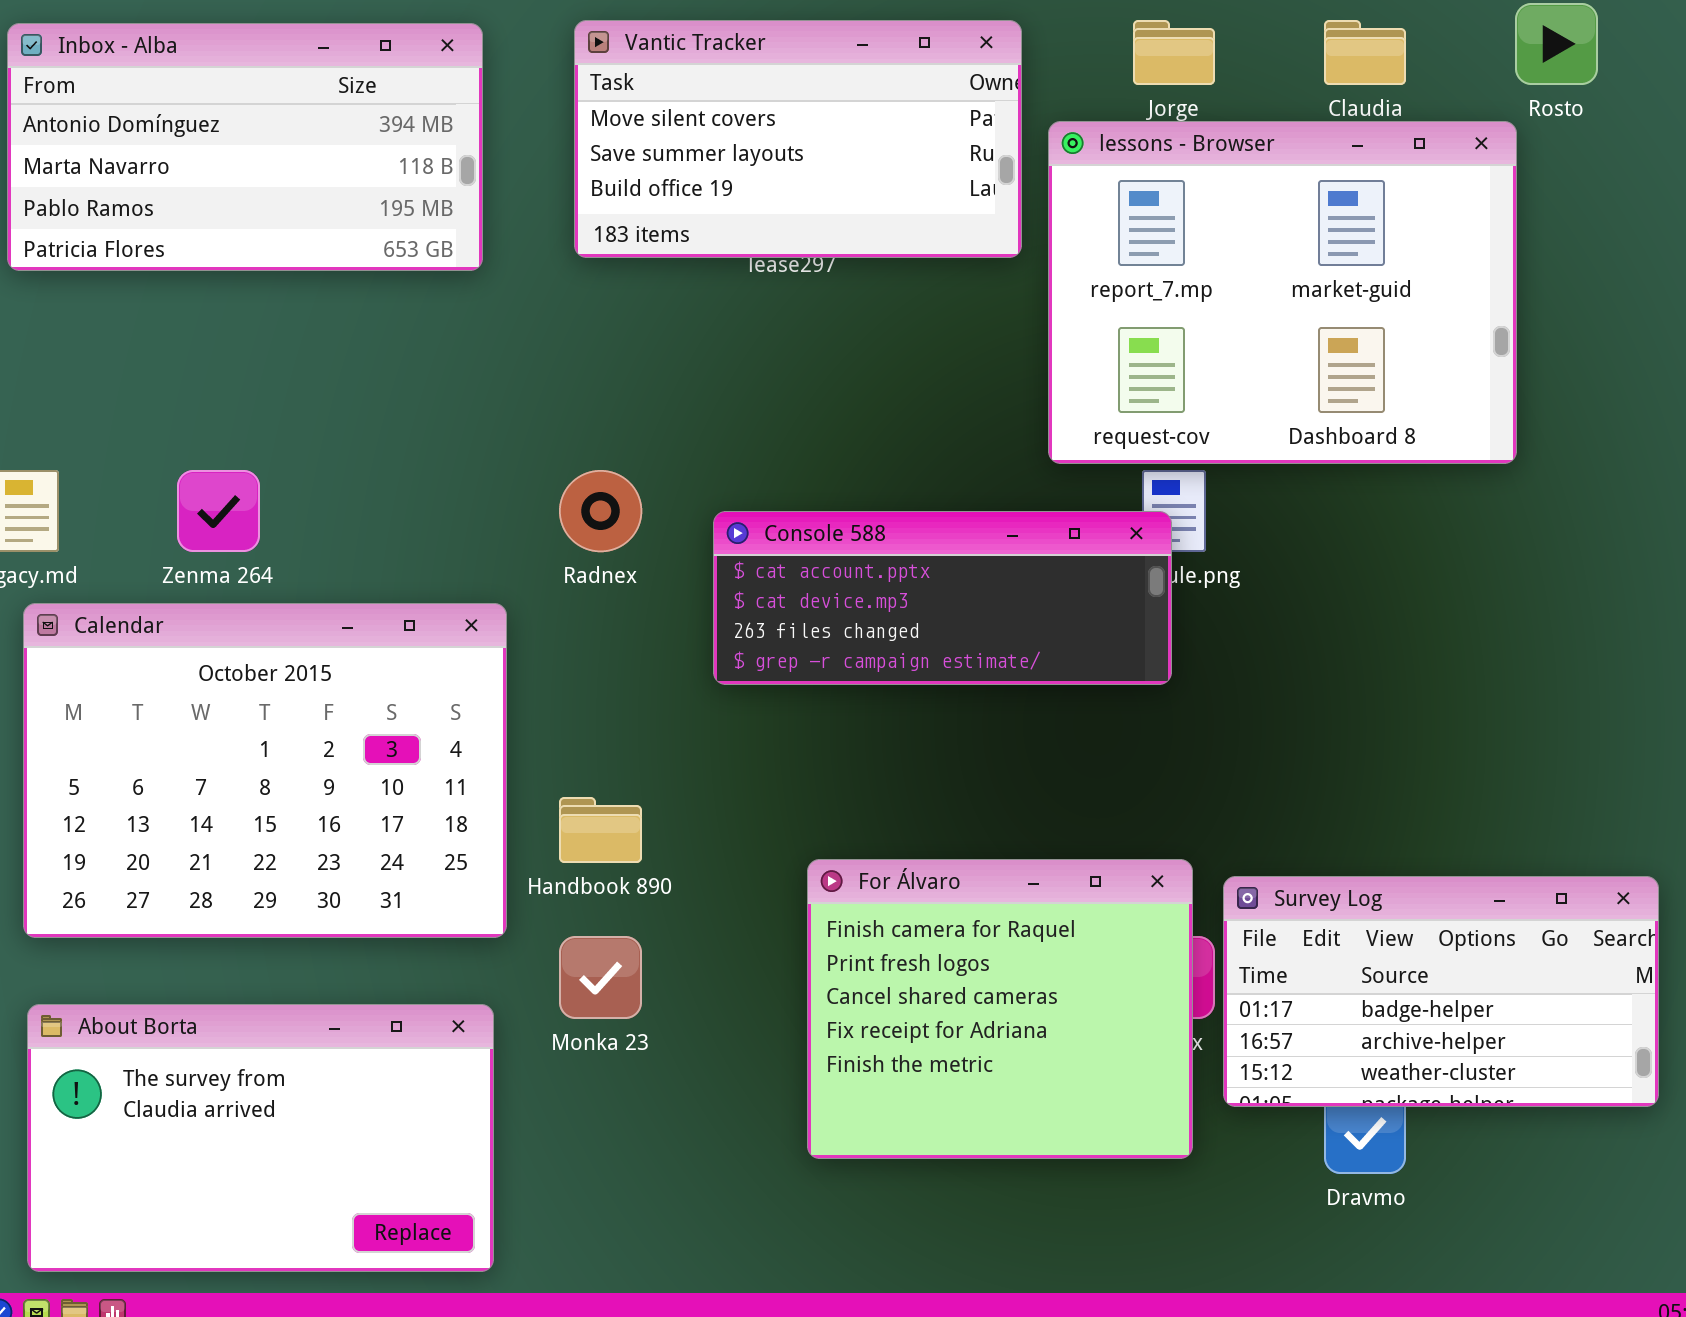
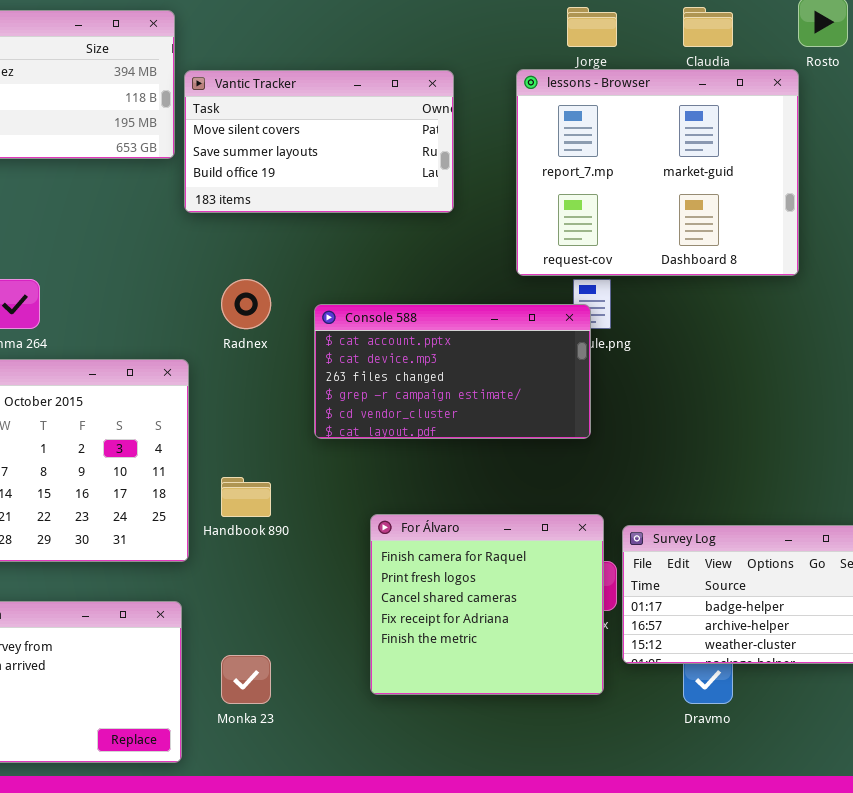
Vantic Tracker: [574,20,1022,258] -> [184,70,454,213], moved
Console 588: [713,511,1172,685] -> [314,304,591,439], resized
Monka 23: [559,936,642,1019] -> [221,655,271,704], moved

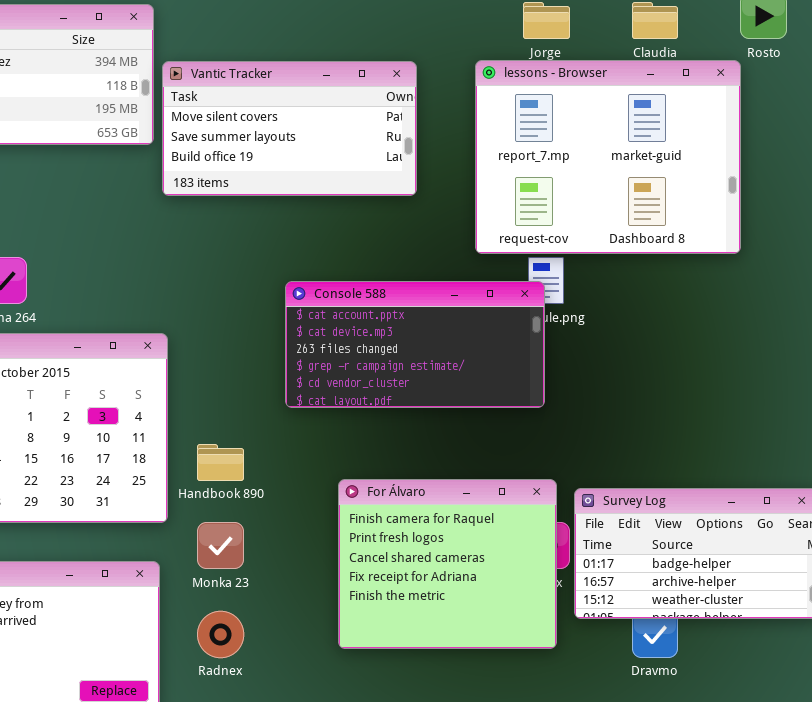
Radnex: [221,279,271,329] -> [197,611,244,658], moved
Monka 23: [221,655,271,704] -> [197,522,244,569], moved

